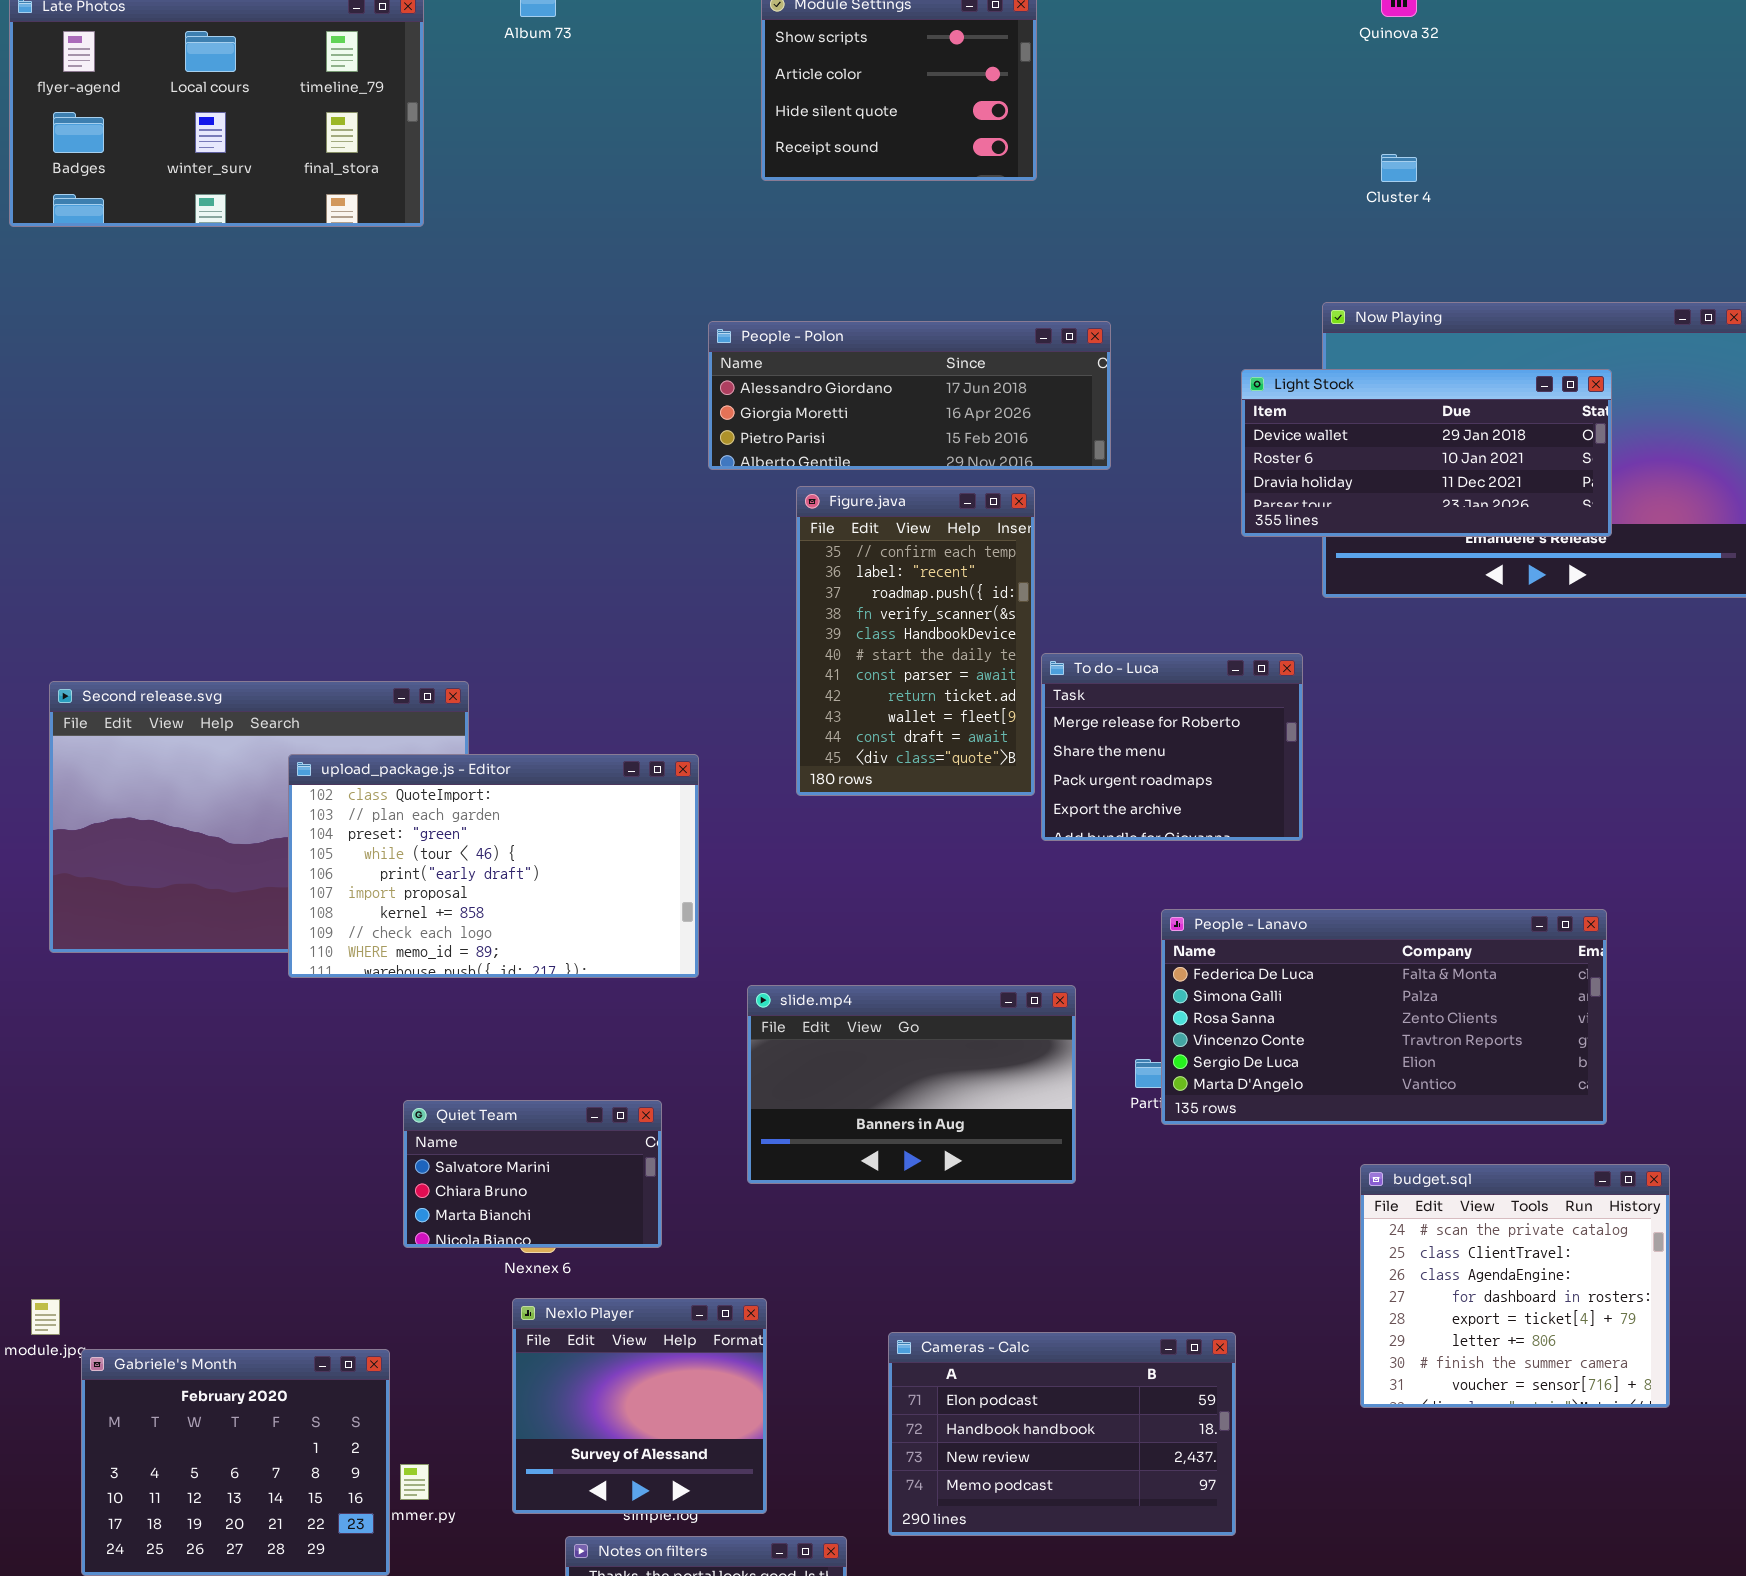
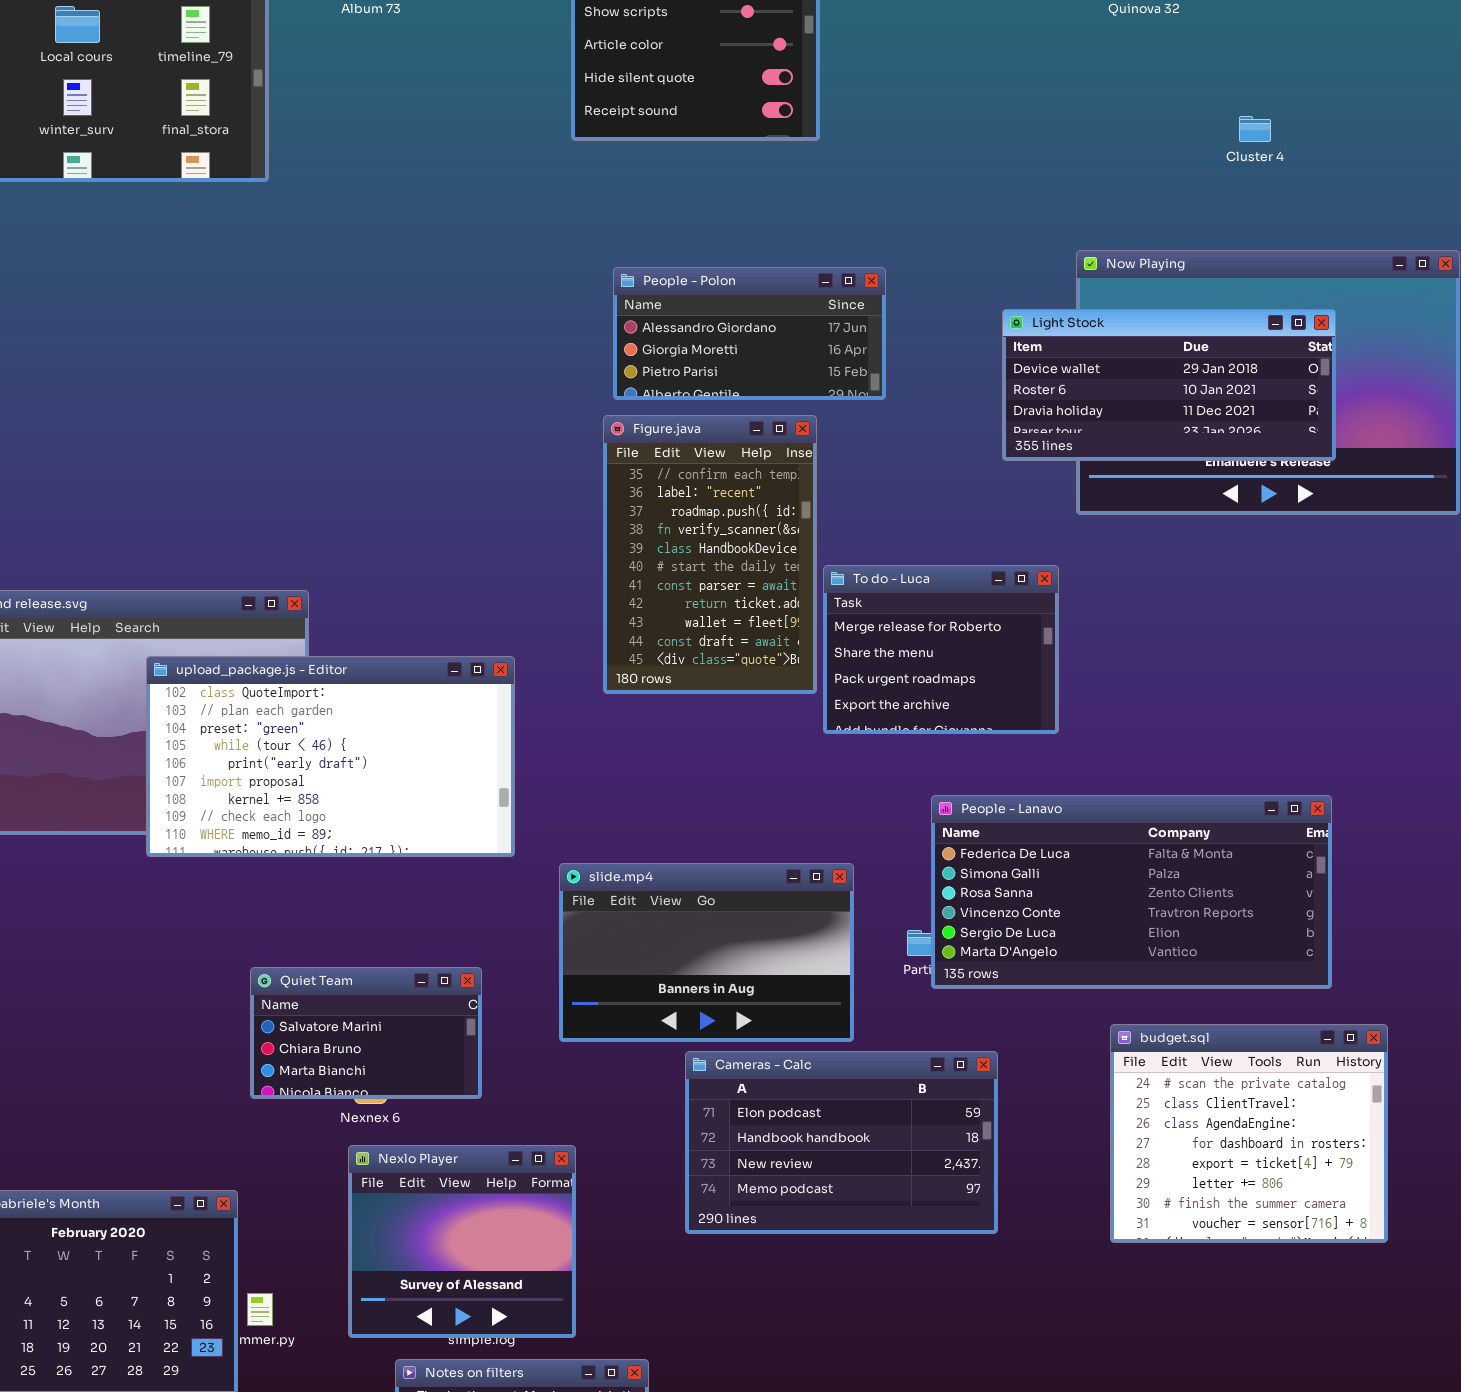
Cluster 4: [1381,154,1417,182] -> [1239,116,1271,142], moved
People - Polon: [708,321,1111,470] -> [613,267,886,400], resized
Cameras - Calc: [888,1332,1236,1536] -> [685,1051,998,1234], moved

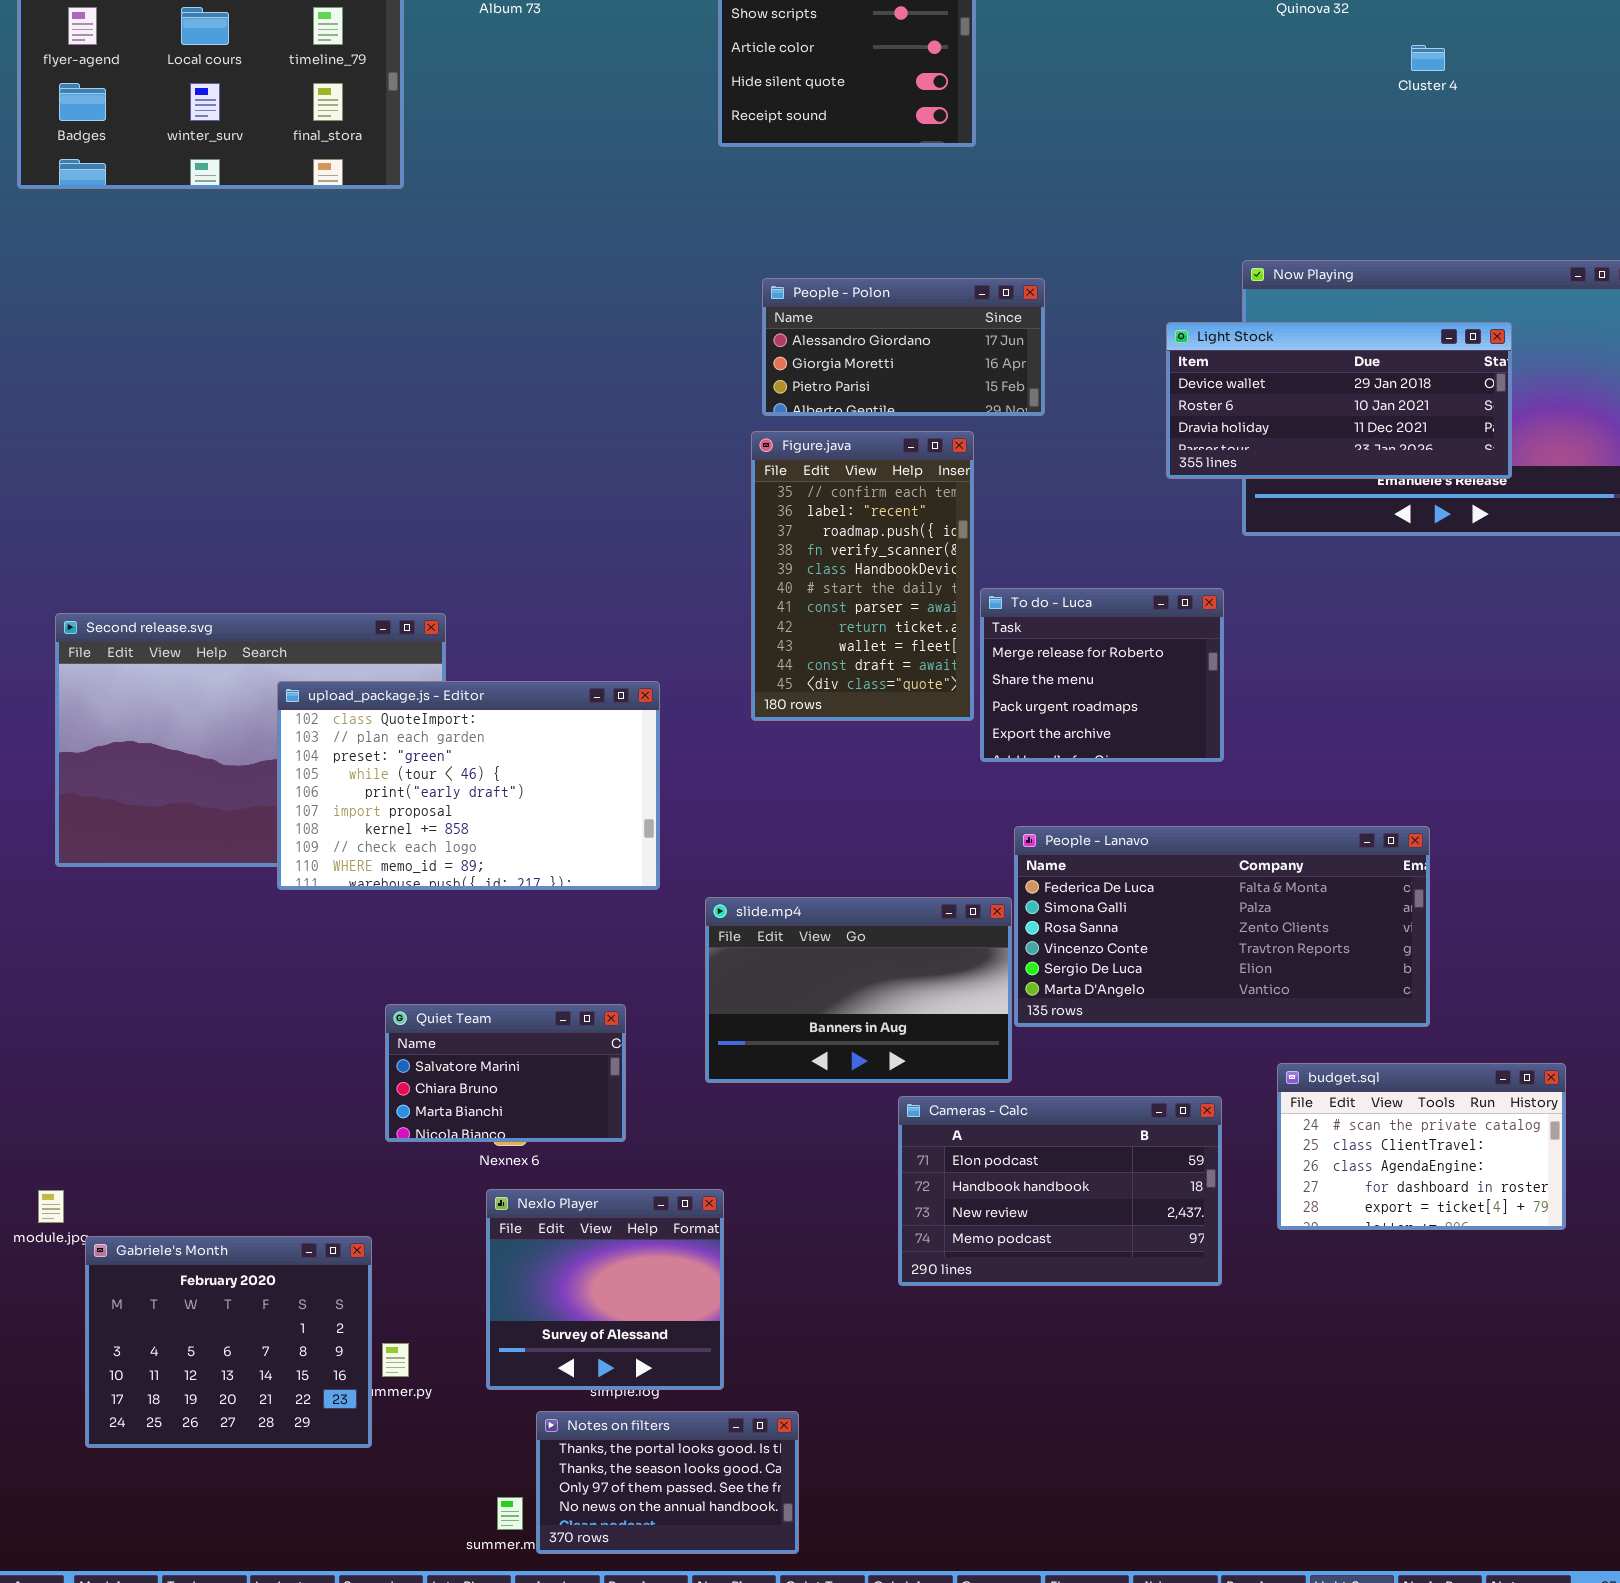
Cluster 4: [1239,116,1271,142] -> [1411,45,1445,71], moved
People - Lanavo: [931,795,1332,989] -> [1014,826,1430,1027], moved
budget.sql: [1110,1024,1388,1243] -> [1277,1063,1566,1230], resized
Cameras - Calc: [685,1051,998,1234] -> [898,1096,1222,1286], moved

